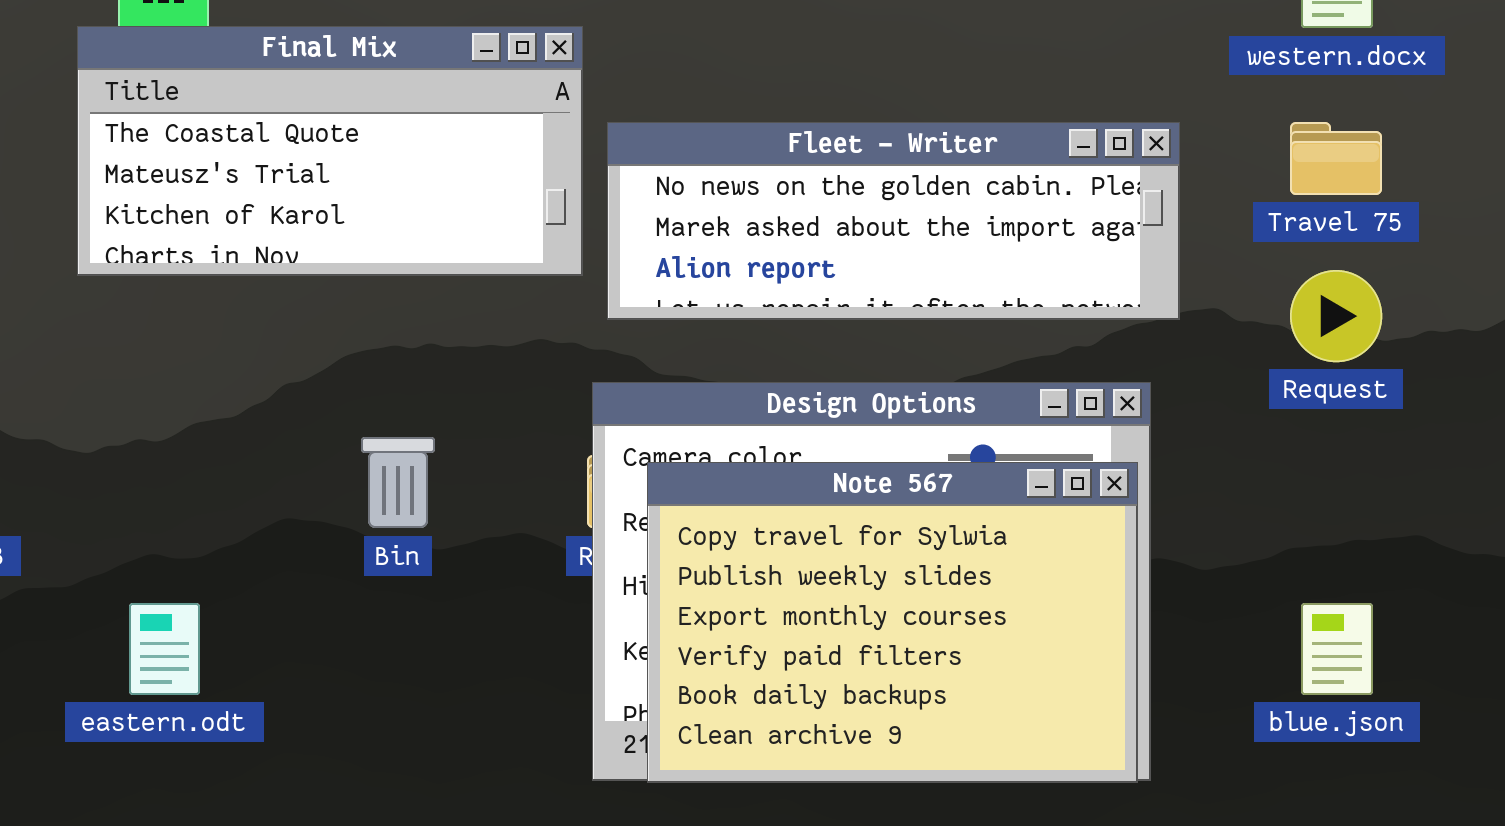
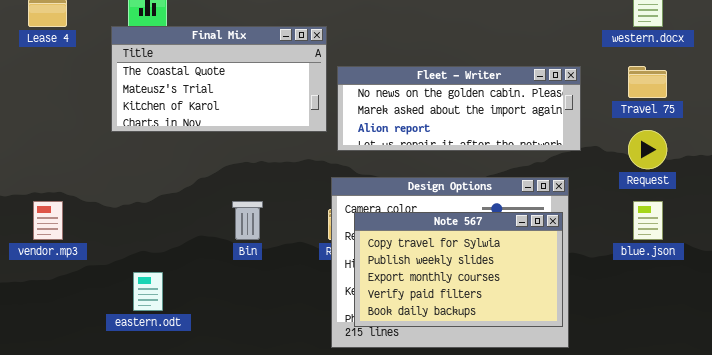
Note 567: [647,462,1138,783] -> [354,212,563,327], resized
blue.json: [1301,603,1373,695] -> [633,201,663,240], moved

